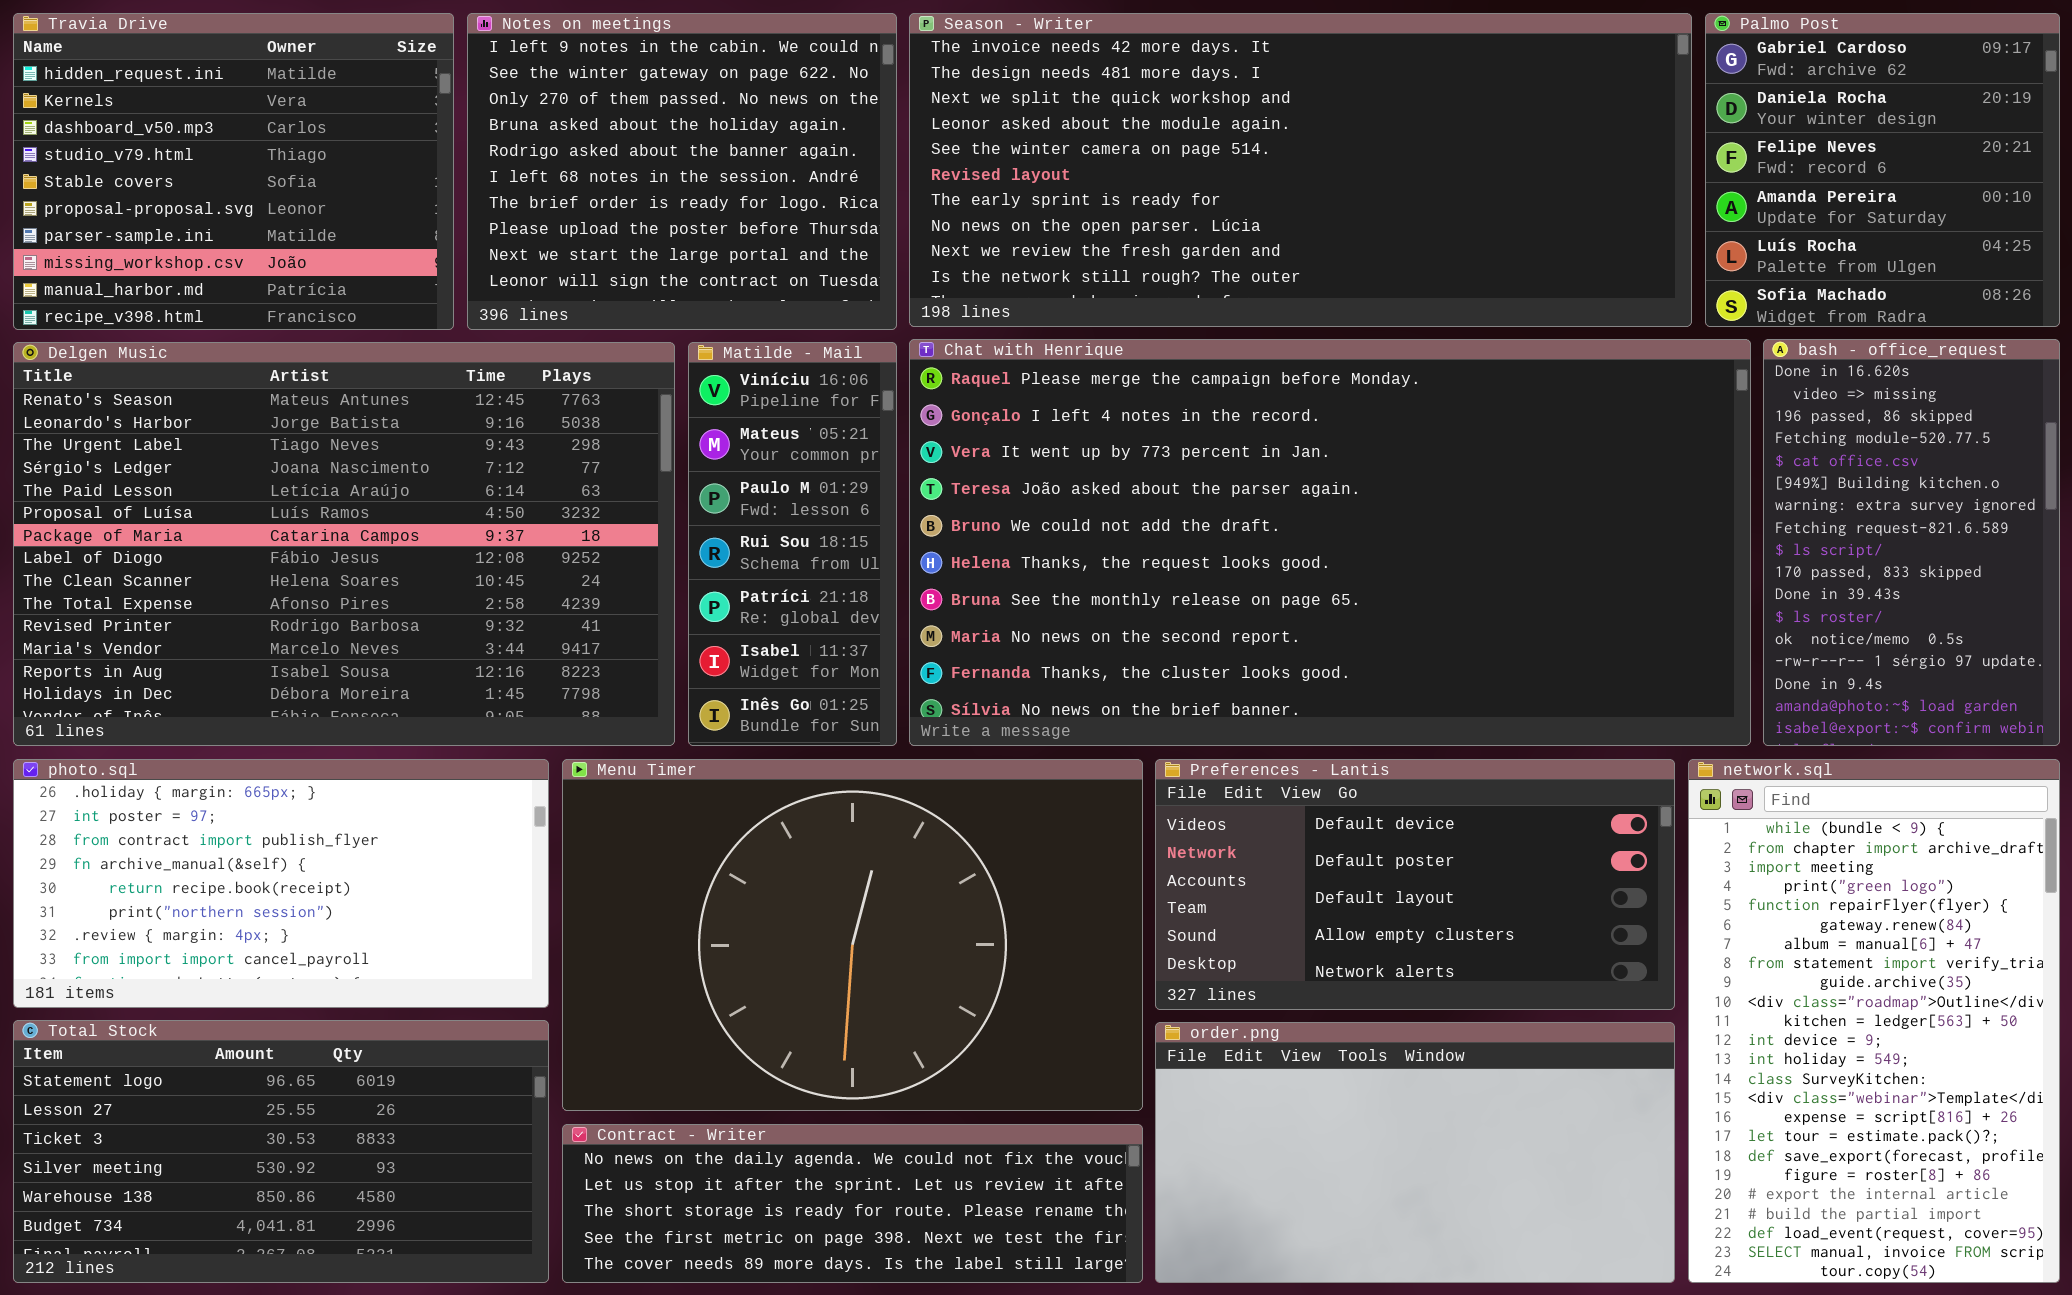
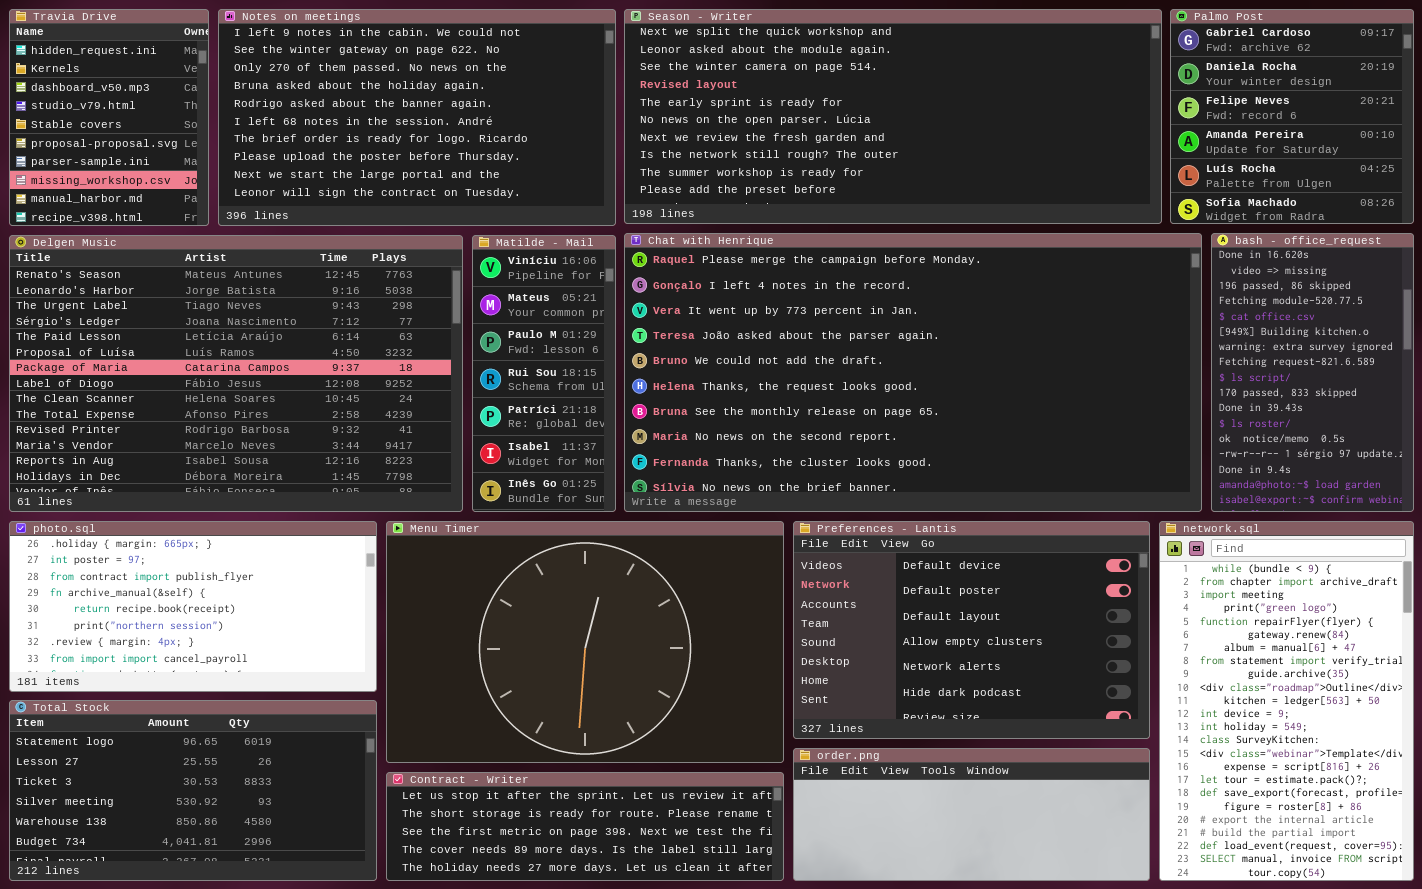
Travia Drive: [13,13,454,330] -> [9,9,209,226], resized
Notes on meetings: [467,13,897,330] -> [218,9,616,226], resized
Season - Writer: [909,13,1692,327] -> [624,9,1162,224], scrolled down 2 rows
Preferences - Lantis: [1155,759,1675,1010] -> [793,521,1150,739], resized
order.png: [1155,1022,1675,1283] -> [793,748,1150,881], resized
Contract - Writer: [562,1124,1143,1283] -> [386,772,784,881], scrolled down 1 row

